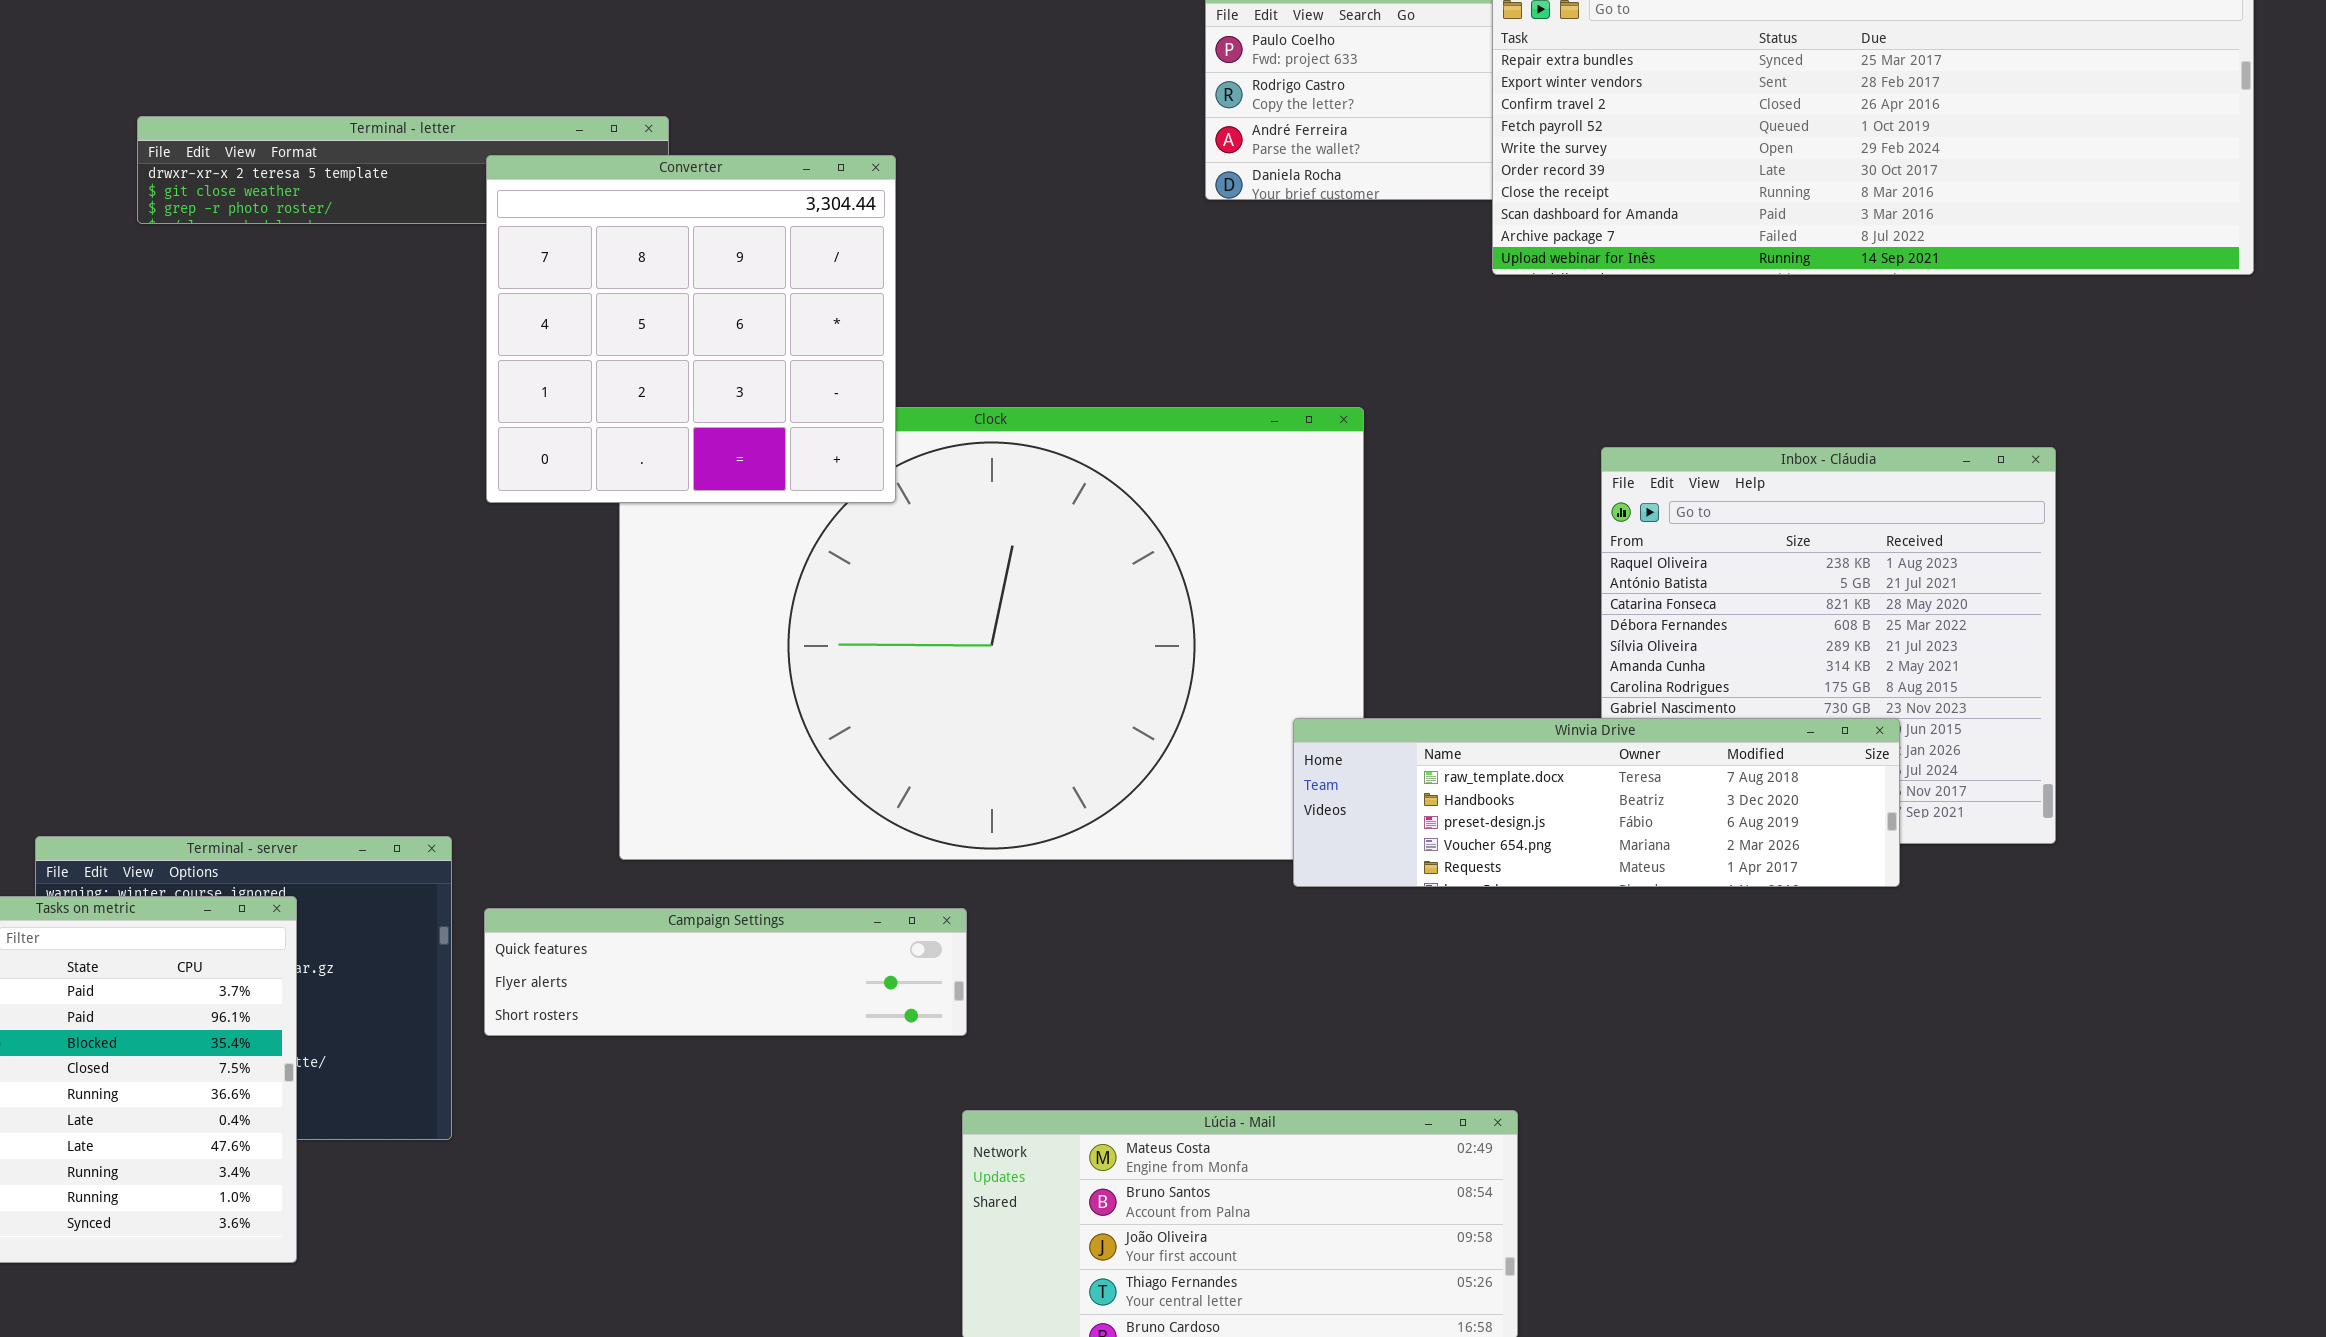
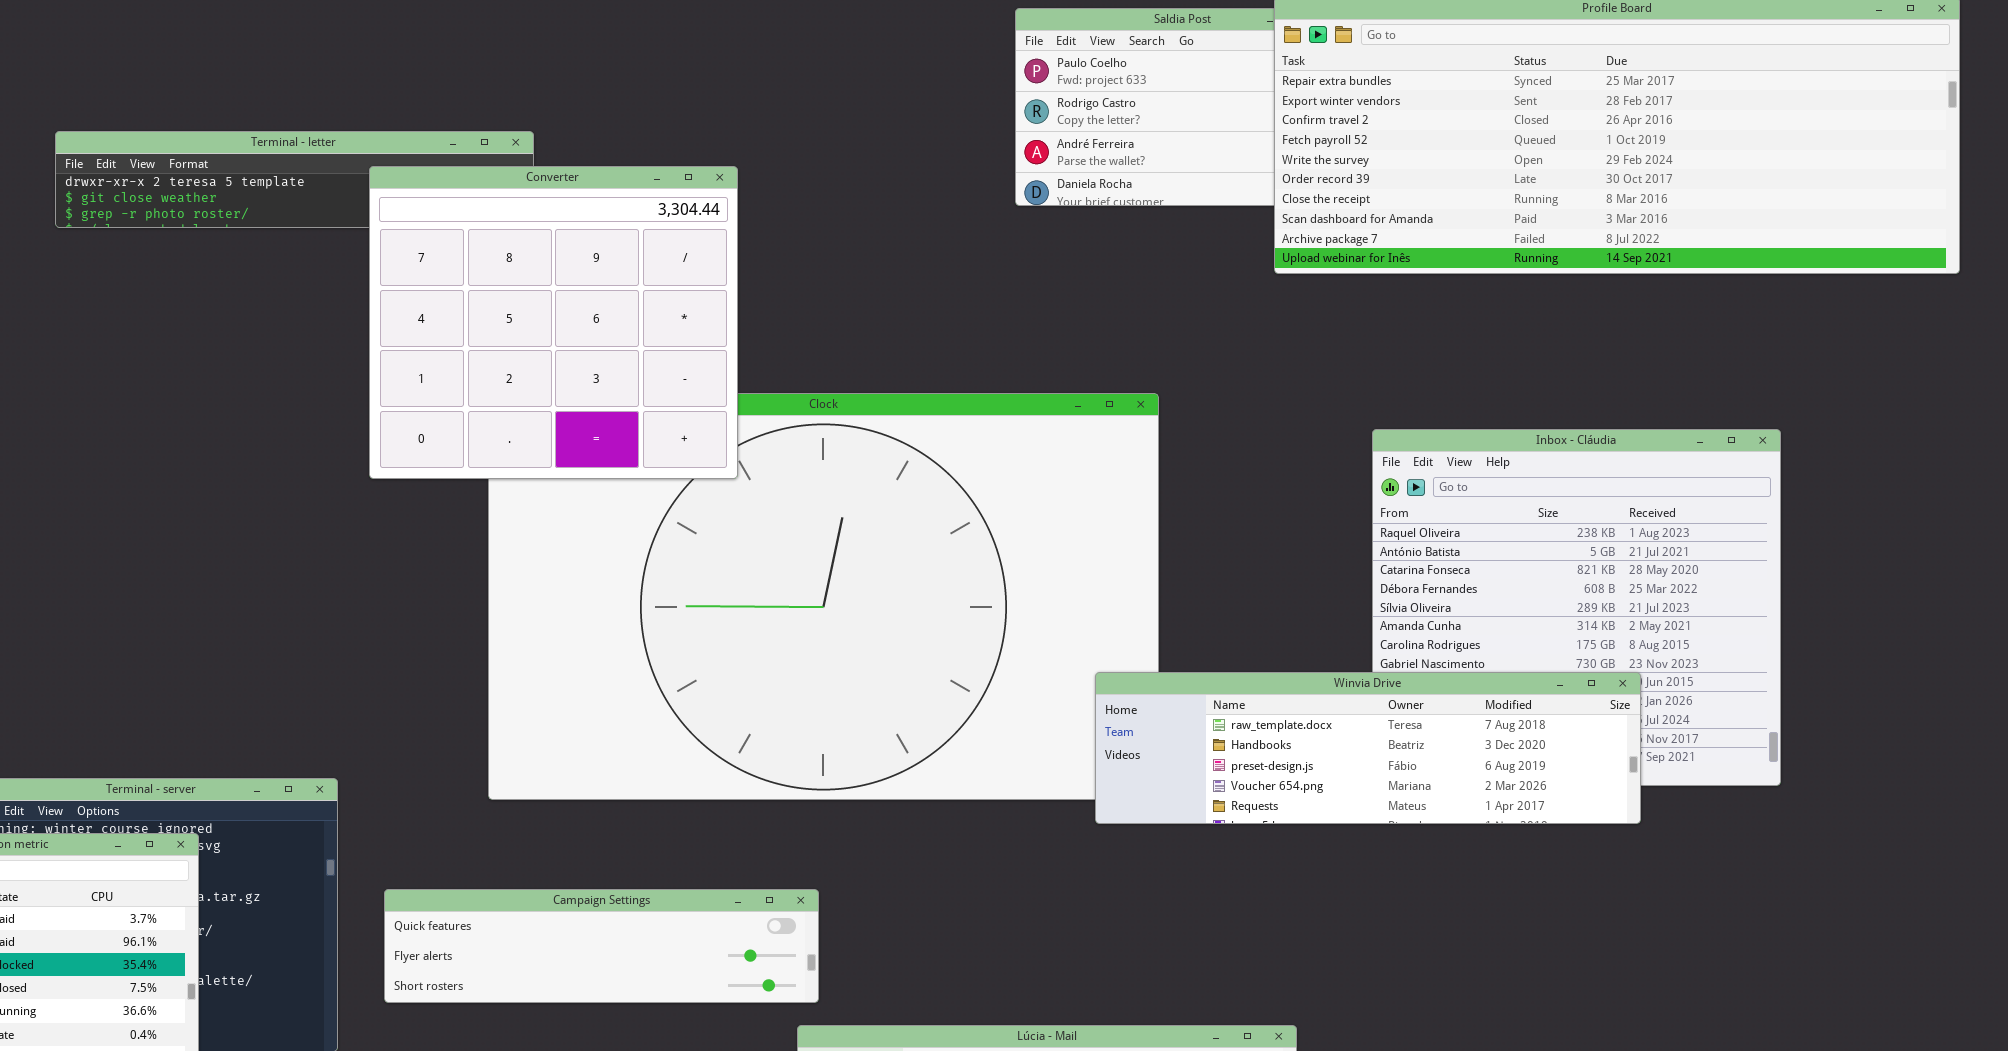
Campaign Settings: [484,908,967,1036] -> [384,889,819,1003], moved

